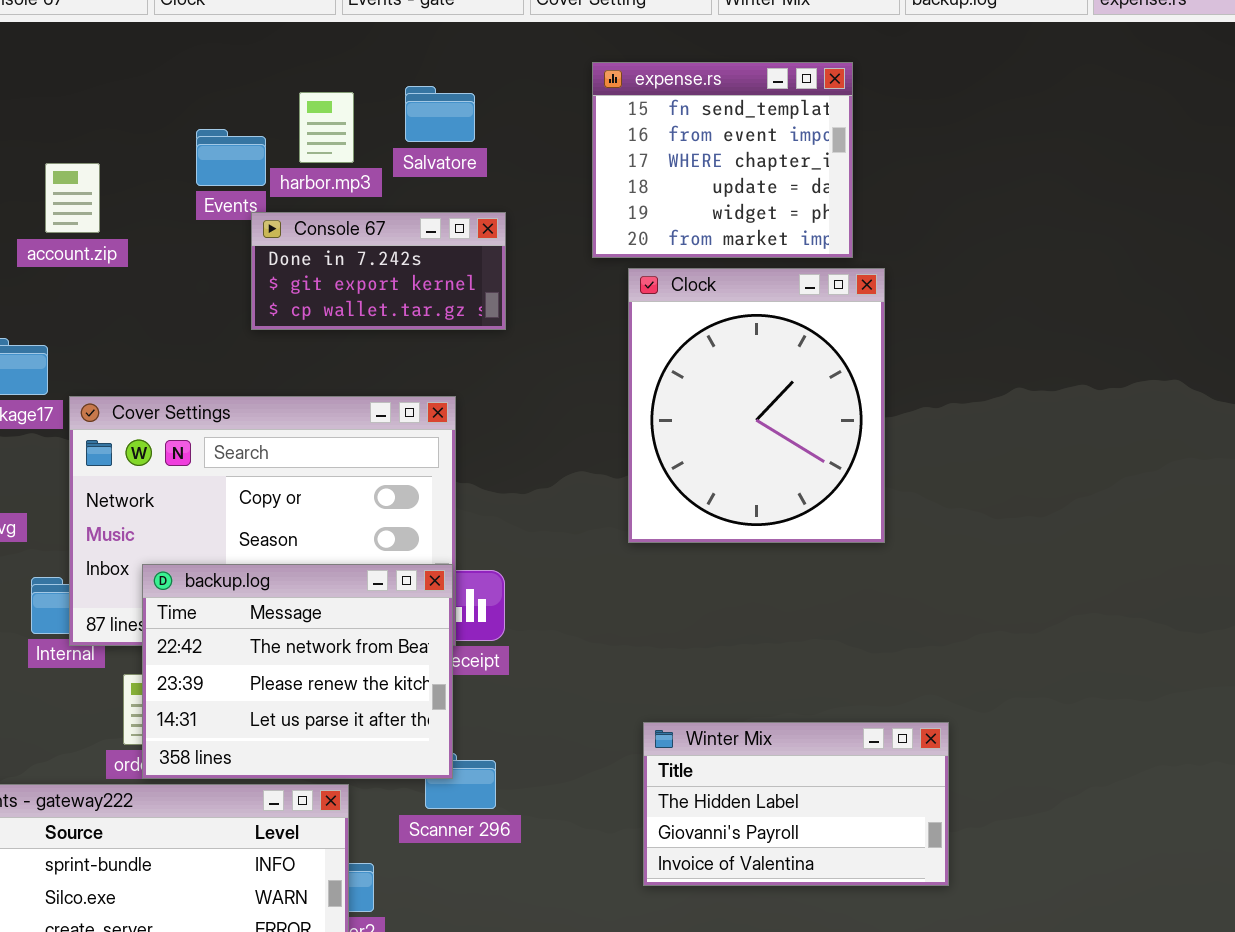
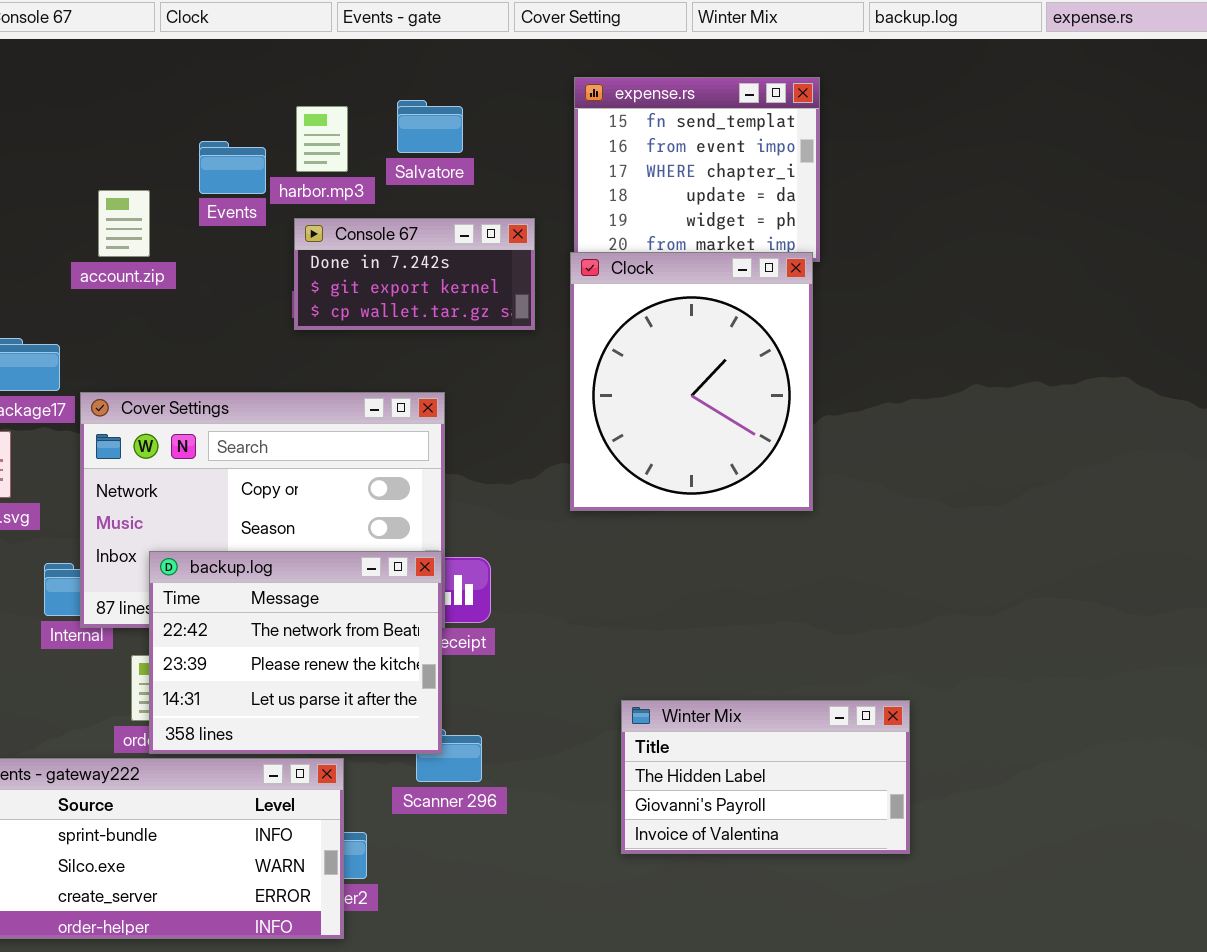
account.zip: [45,163,100,233] -> [98,190,150,257], moved
Console 67: [251,212,506,330] -> [294,218,535,330], moved
Clock: [628,268,885,543] -> [570,252,813,511], moved

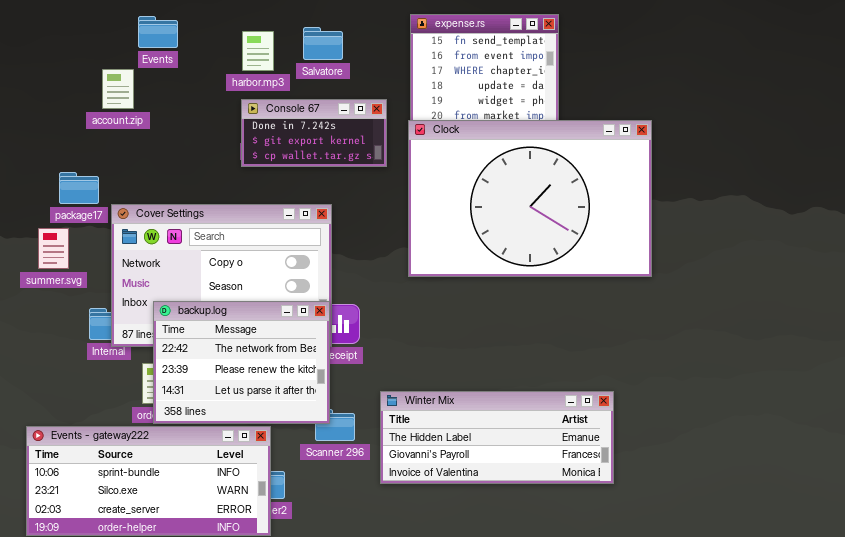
Events: [199,141,266,194] -> [138,16,178,48], moved
account.zip: [98,190,150,257] -> [102,69,134,109], moved
Clock: [570,252,813,511] -> [408,120,652,277], resized
Winter Mix: [621,700,910,854] -> [380,391,614,484], resized

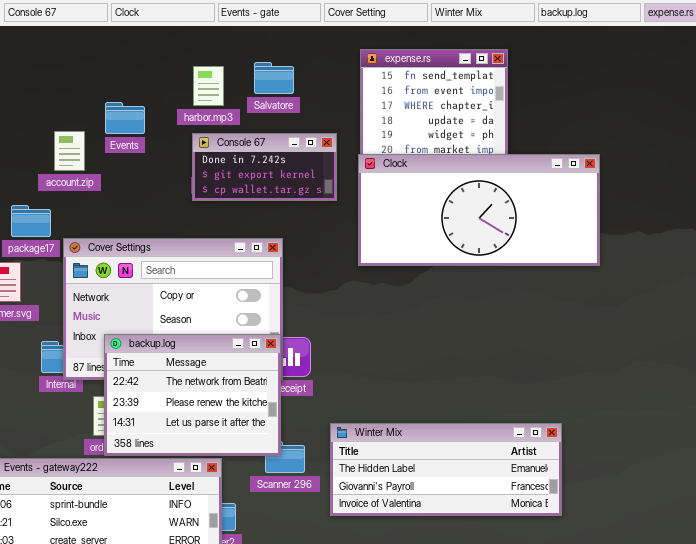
Events: [138,16,178,48] -> [105,102,145,134], moved
account.zip: [102,69,134,109] -> [54,131,85,171], moved
Clock: [408,120,652,277] -> [358,154,600,266], resized

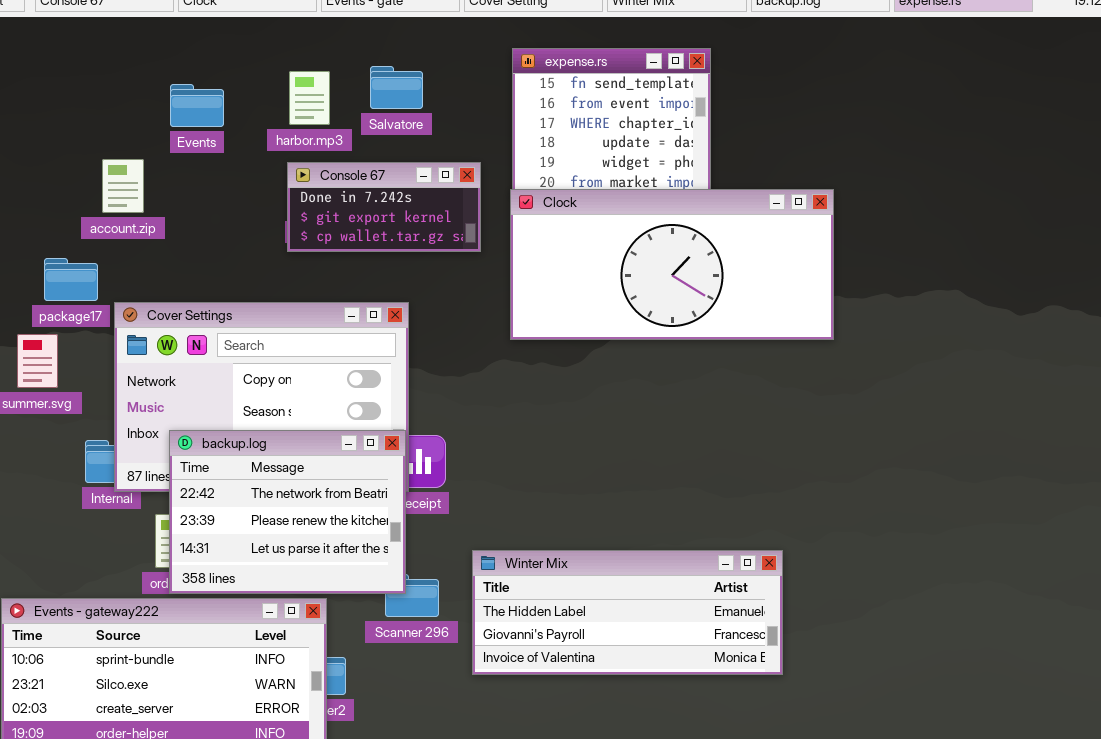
Events: [105,102,145,134] -> [170,84,224,127], moved

